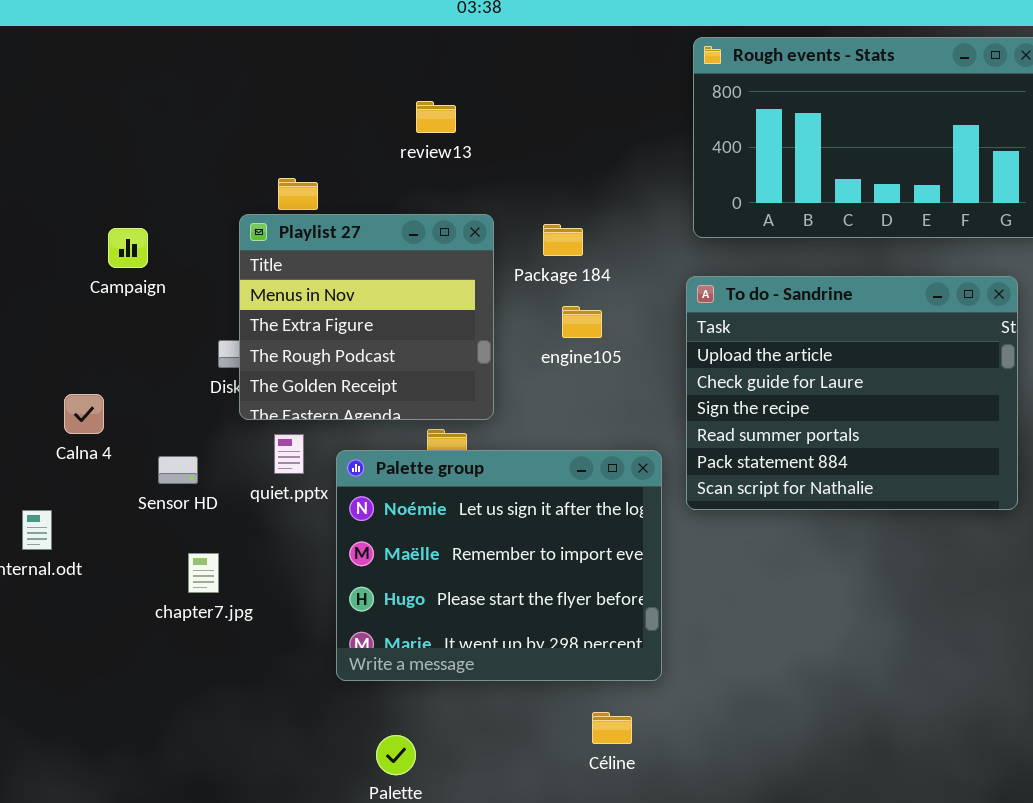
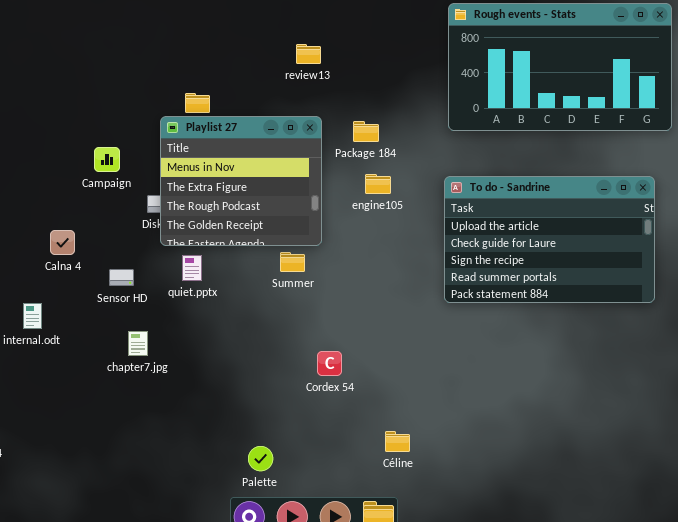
review13: [416,101,456,133] -> [296,44,321,64], moved
Campaign: [108,228,148,268] -> [94,147,120,172], moved
To do - Sandrine: [686,276,1018,510] -> [444,176,655,303], resized
Palette group: [336,450,662,681] -> none, closed

